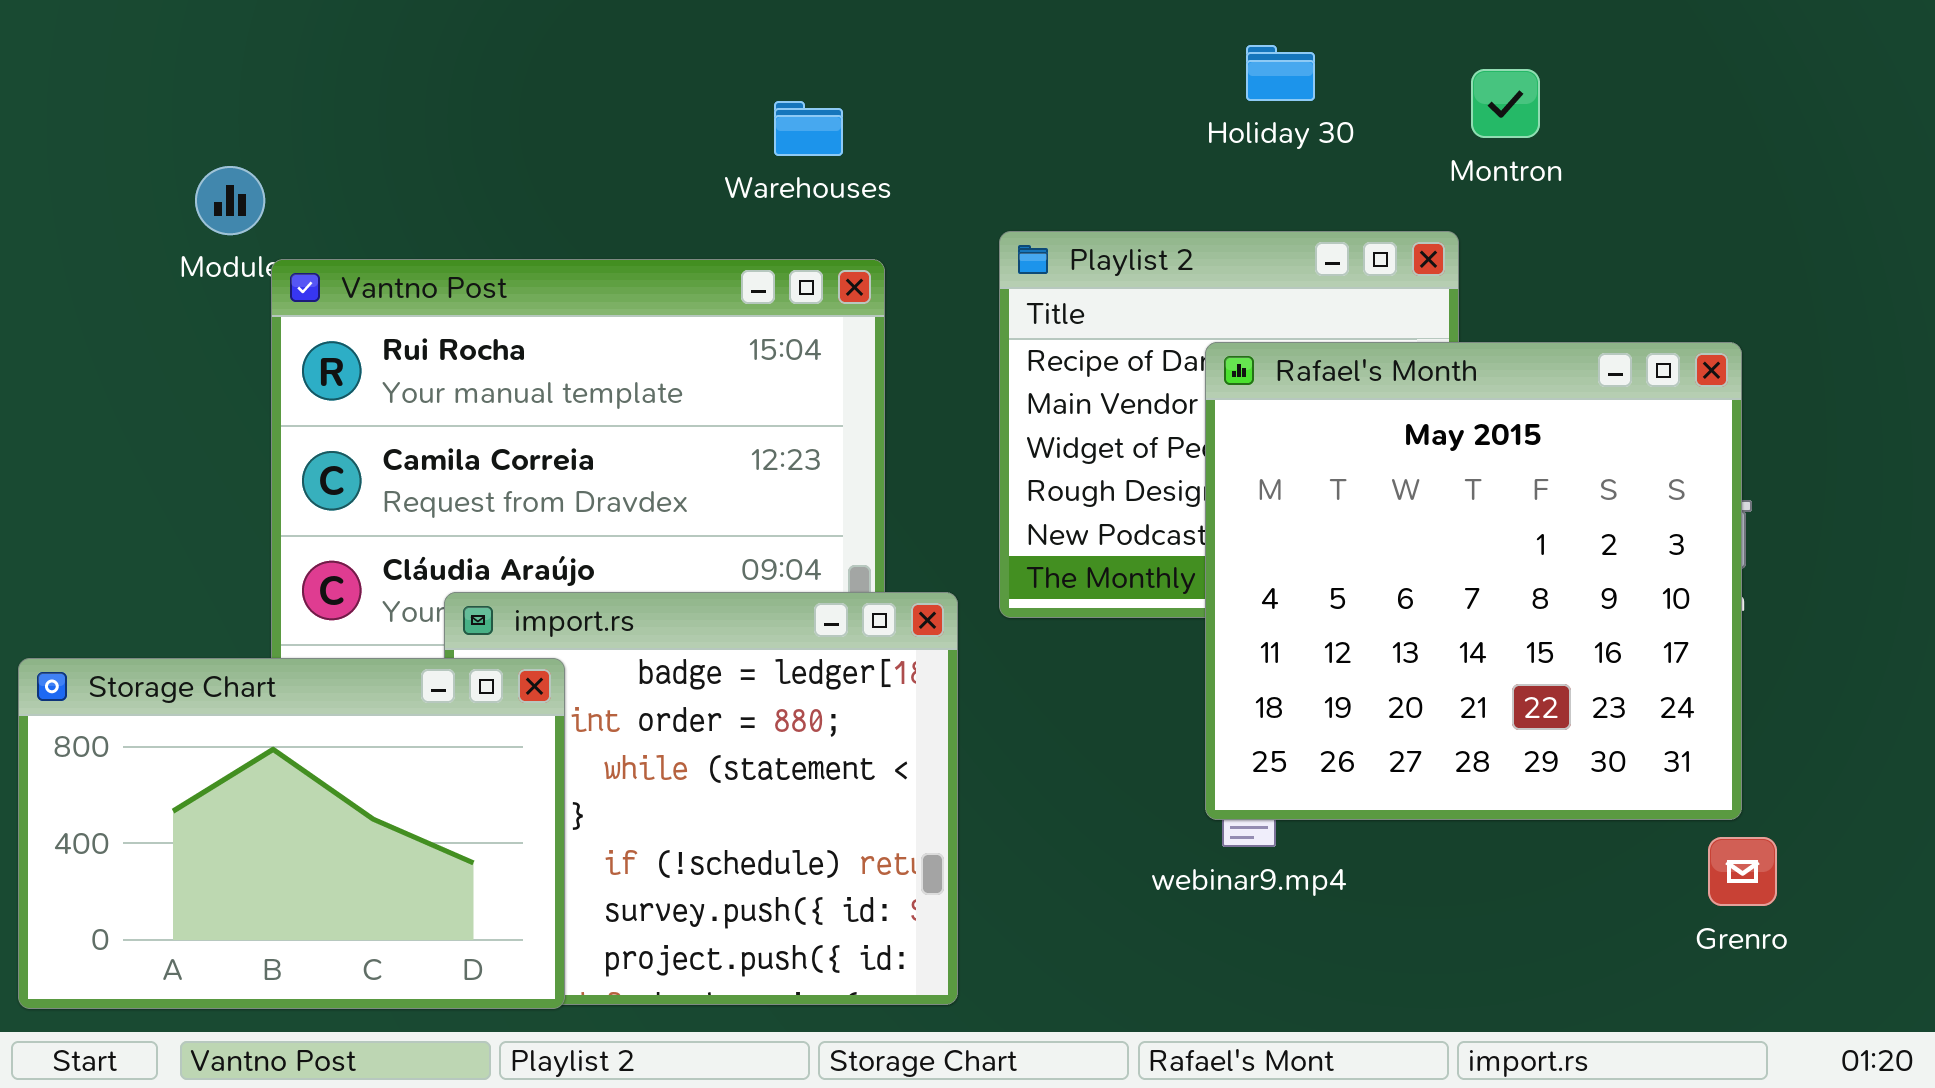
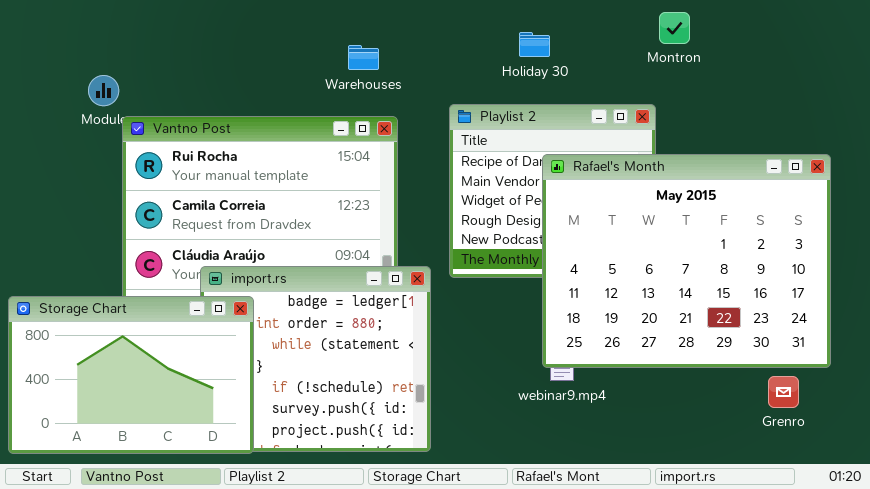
Holiday 30: [1246,45,1315,101] -> [519,32,550,57], moved
Montron: [1471,69,1540,138] -> [659,12,690,44], moved
Rafael's Month: [1205,342,1742,820] -> [542,154,831,368], resized

